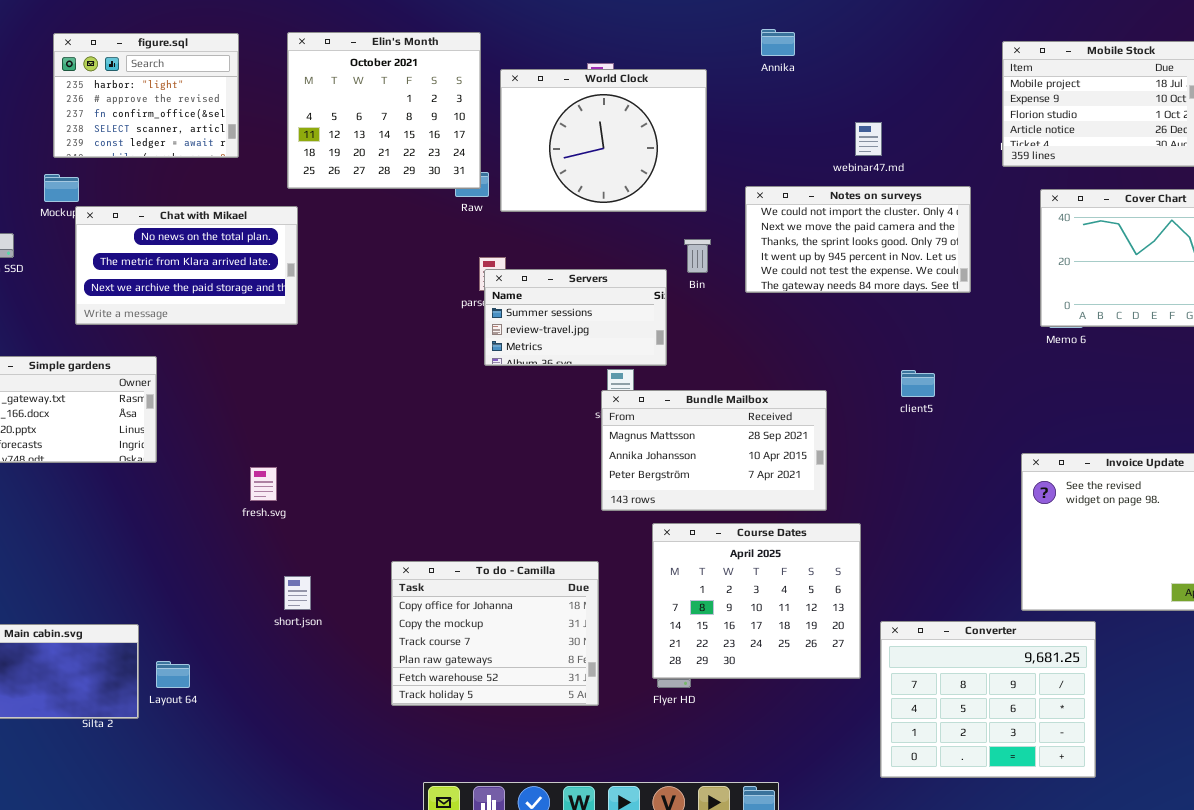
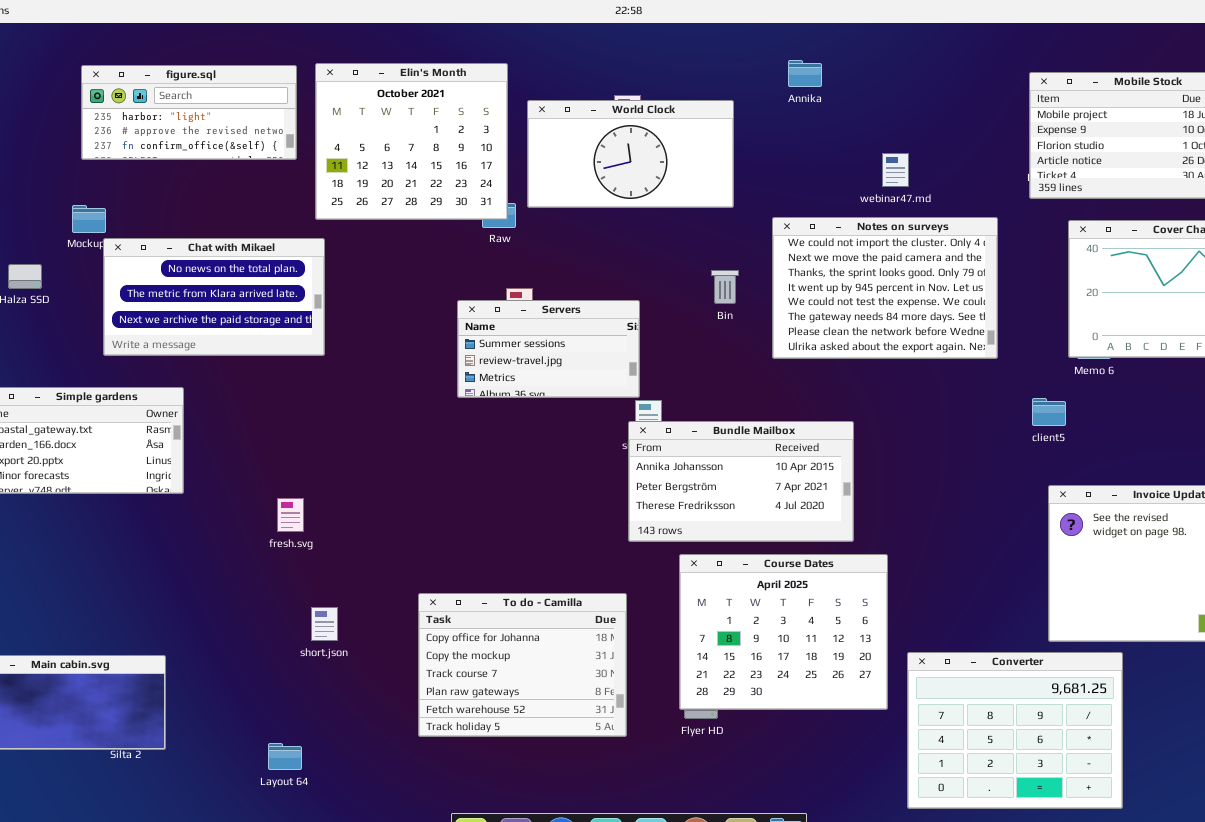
figure.sql: [53,33,239,158] -> [81,65,297,160], resized
World Clock: [500,69,707,212] -> [527,100,734,208], resized
Notes on surveys: [745,186,971,293] -> [772,217,998,359], resized
Servers: [484,269,667,366] -> [457,300,640,398], moved
client5: [901,370,935,397] -> [1032,398,1066,426], moved
Bundle Mailbox: [601,390,827,511] -> [628,421,854,542], scrolled down 1 row
Layout 64: [156,661,190,688] -> [268,743,302,770], moved

